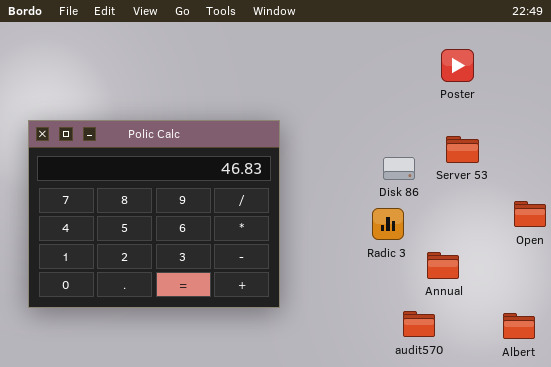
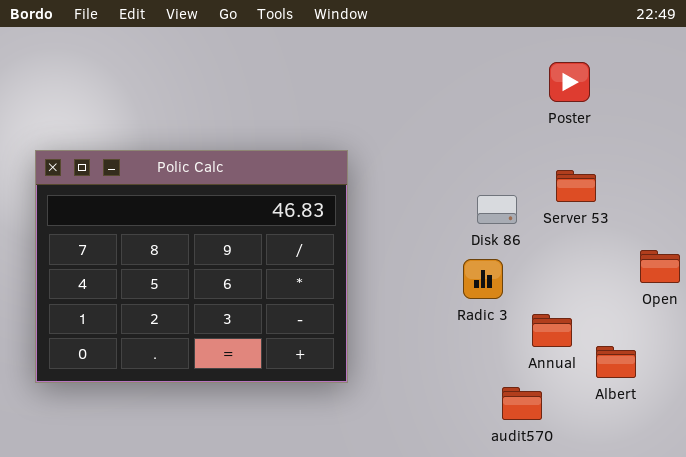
Albert: [503,313,535,339] -> [596,346,636,378], moved

